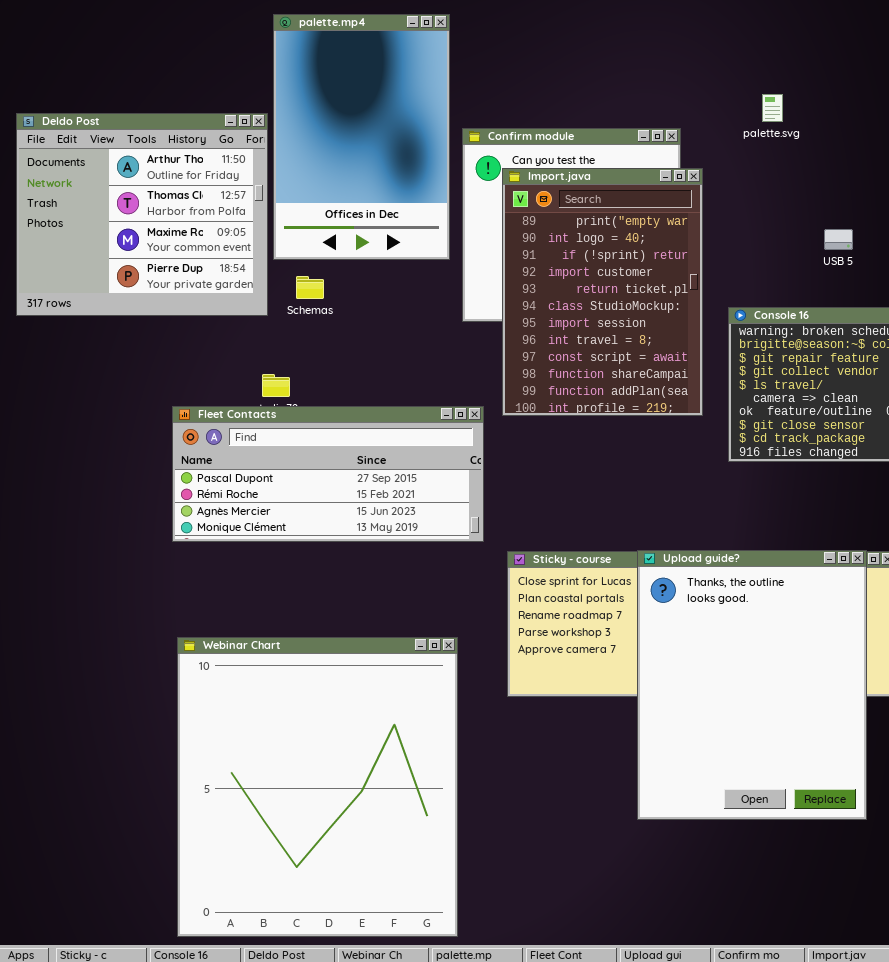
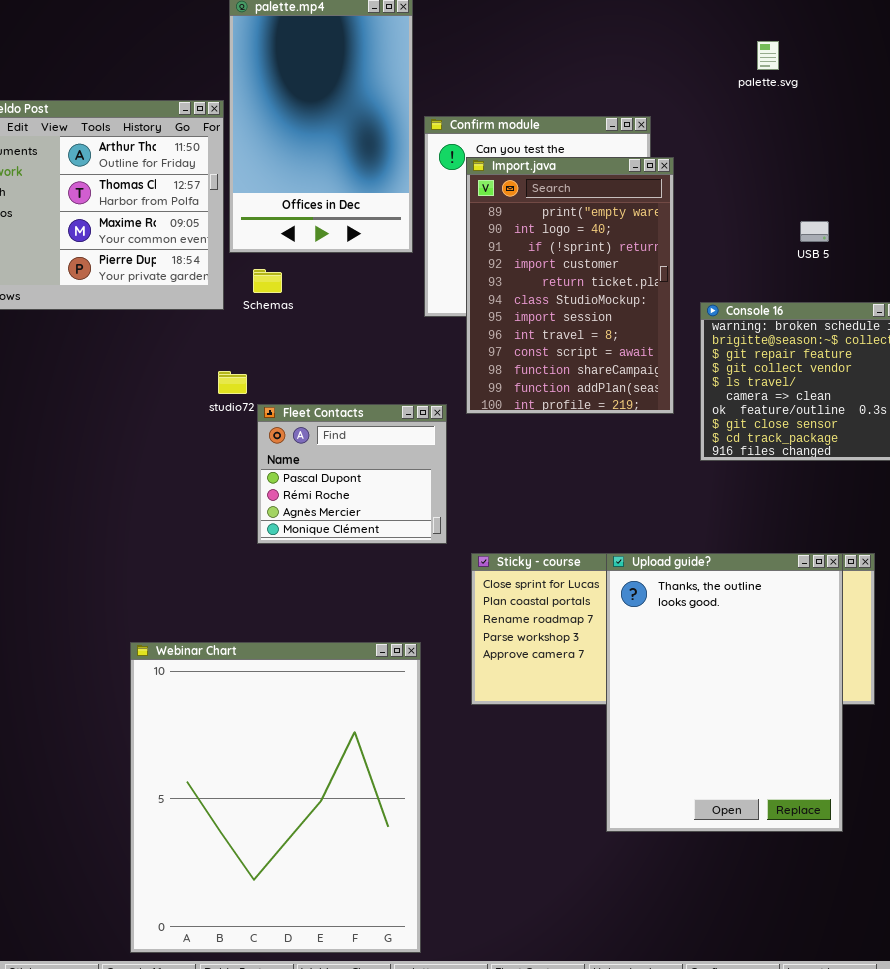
palette.svg: [762,94,783,122] -> [757,41,779,70], moved
Fleet Contacts: [172,406,484,542] -> [257,404,447,544], resized

